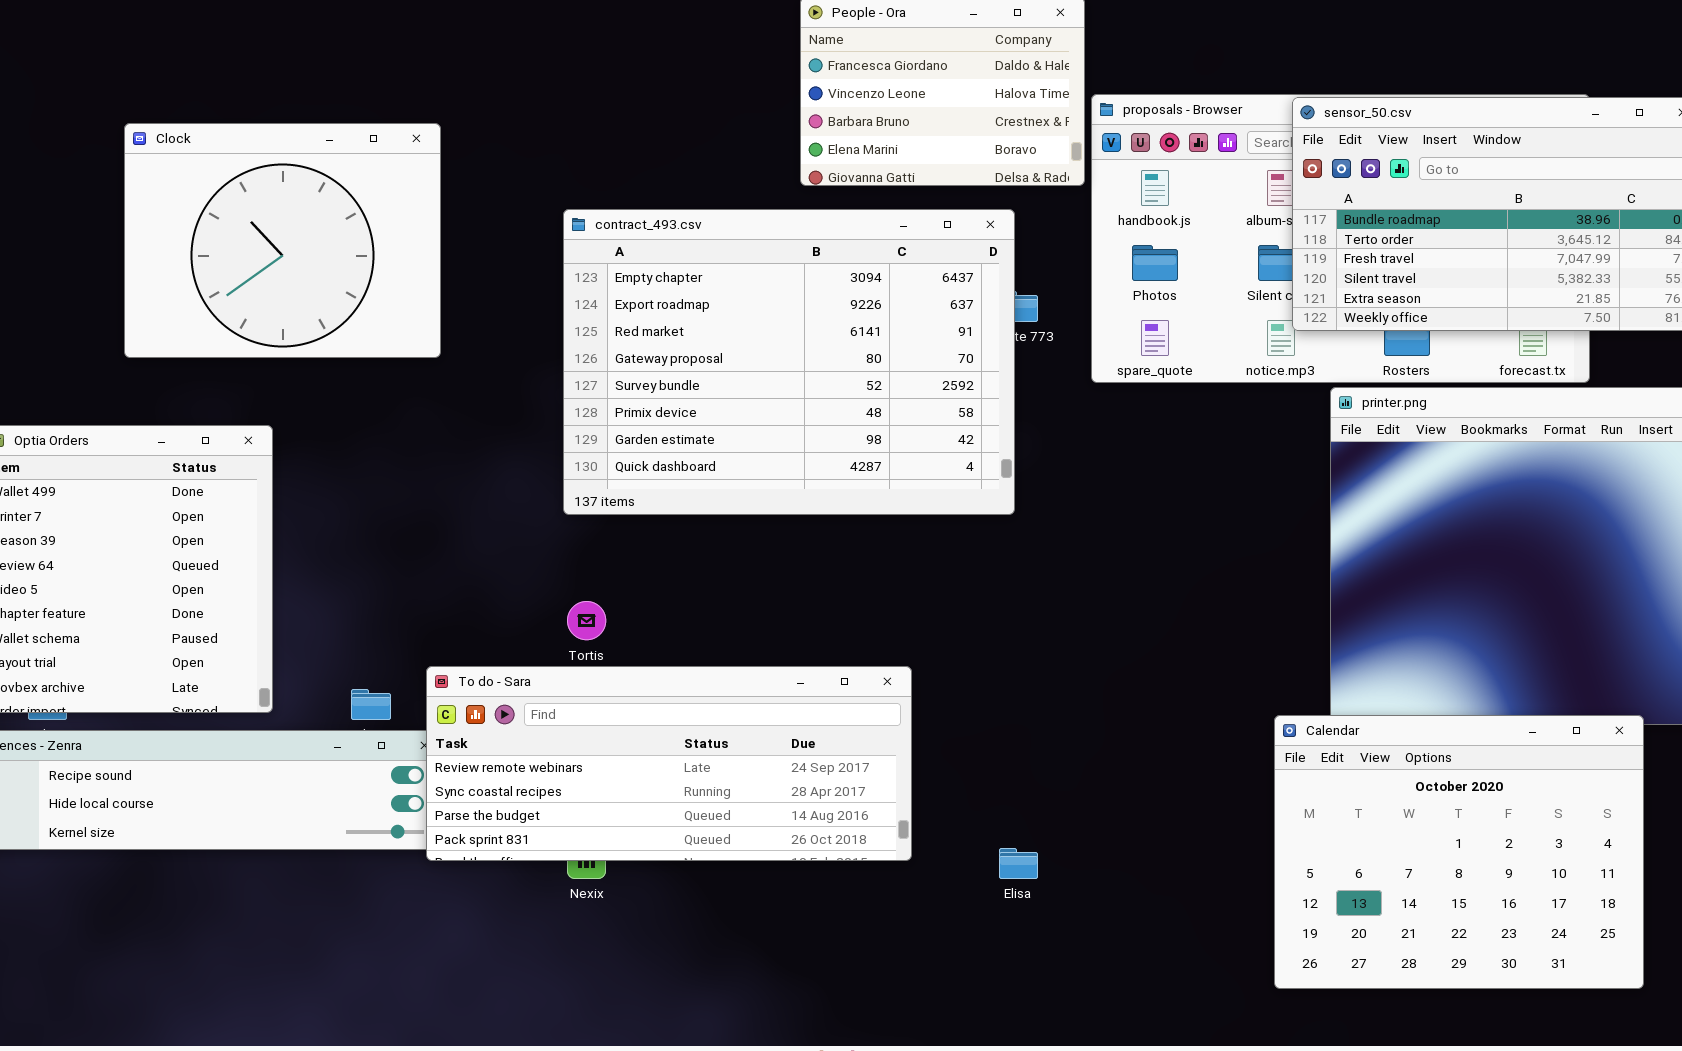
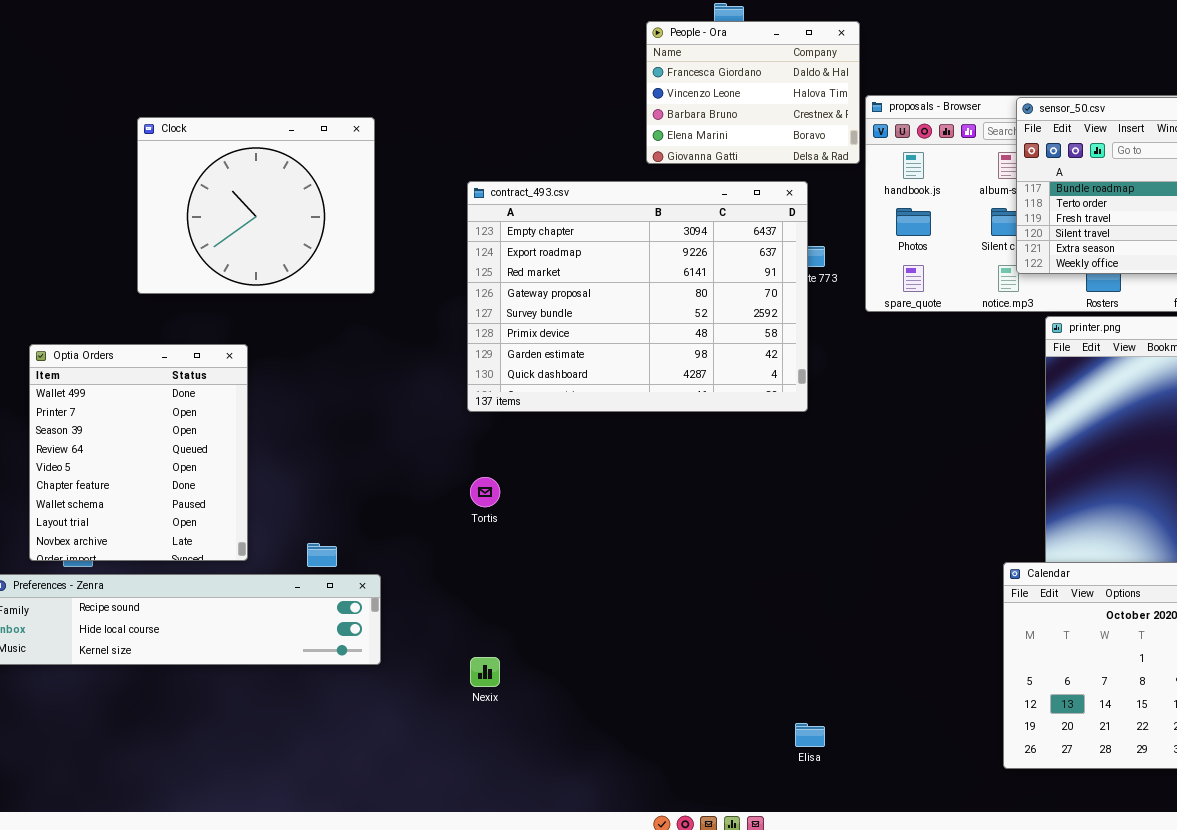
To do - Sara: [426,666,912,861] -> none, closed
Elisa: [999,848,1038,879] -> [795,723,825,747], moved

